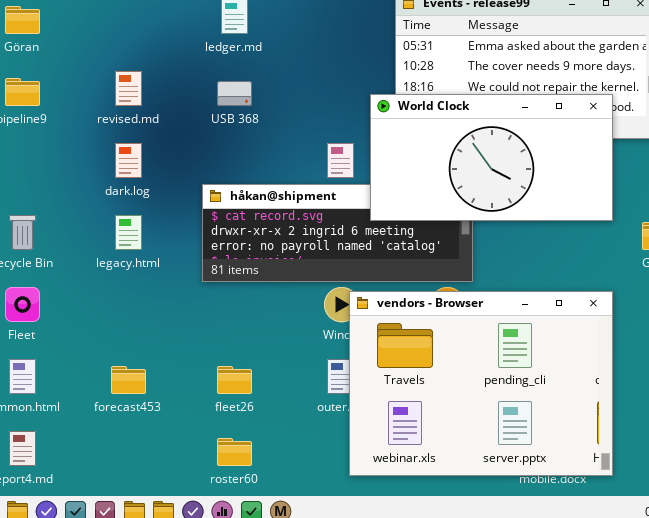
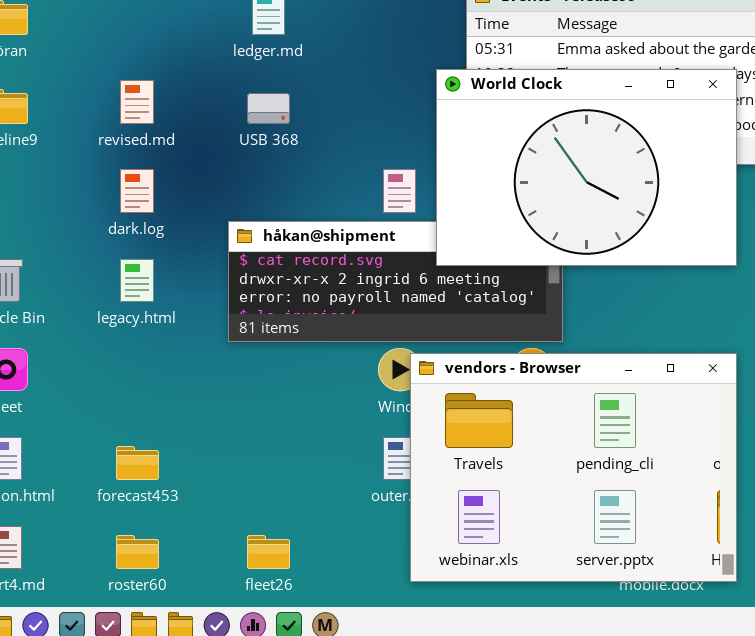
World Clock: [370,94,613,221] -> [436,69,737,266], resized
fleet26: [217,366,252,394] -> [247,535,290,569], moved
roster60: [217,438,252,466] -> [116,535,159,569], moved

